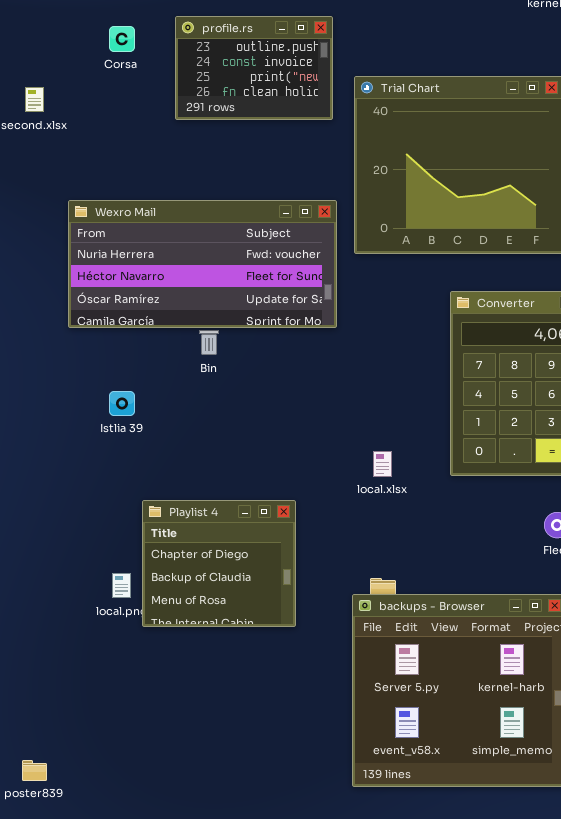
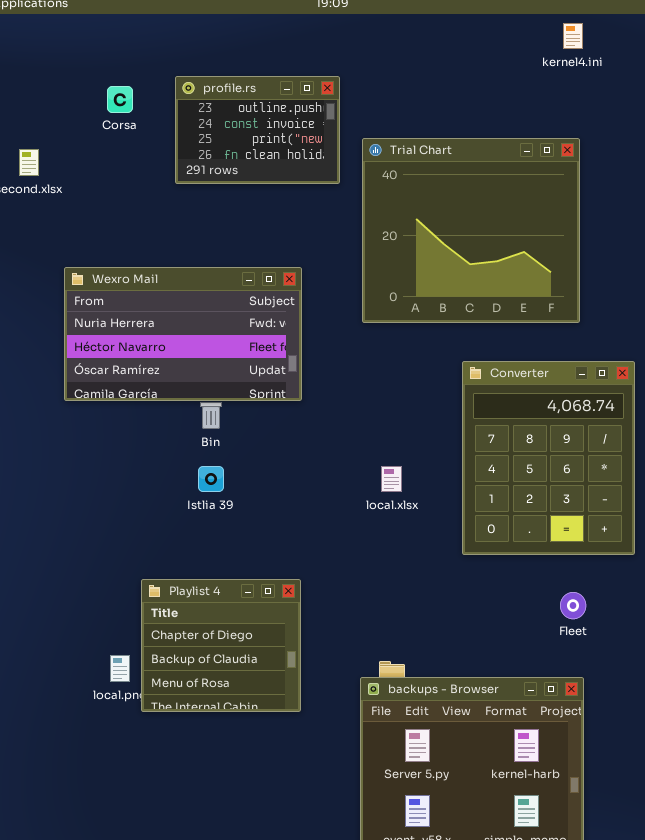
Wexro Mail: [68,200,337,328] -> [64,267,302,401], resized
Istlia 39: [109,391,135,416] -> [198,466,224,492], moved
local.xlsx: [373,451,392,477] -> [381,466,402,492], moved

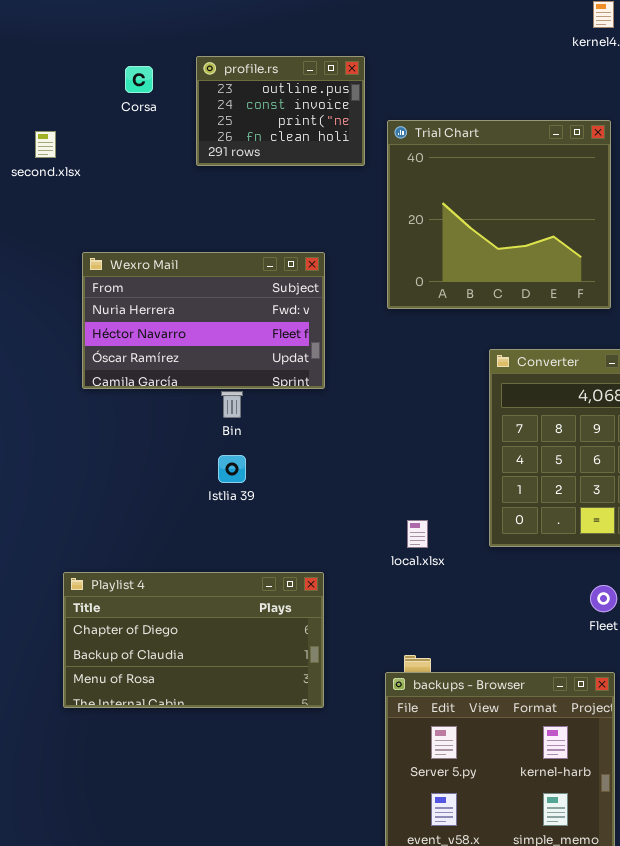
local.xlsx: [381,466,402,492] -> [407,520,428,548], moved
Playlist 4: [141,579,301,712] -> [63,572,324,708], resized

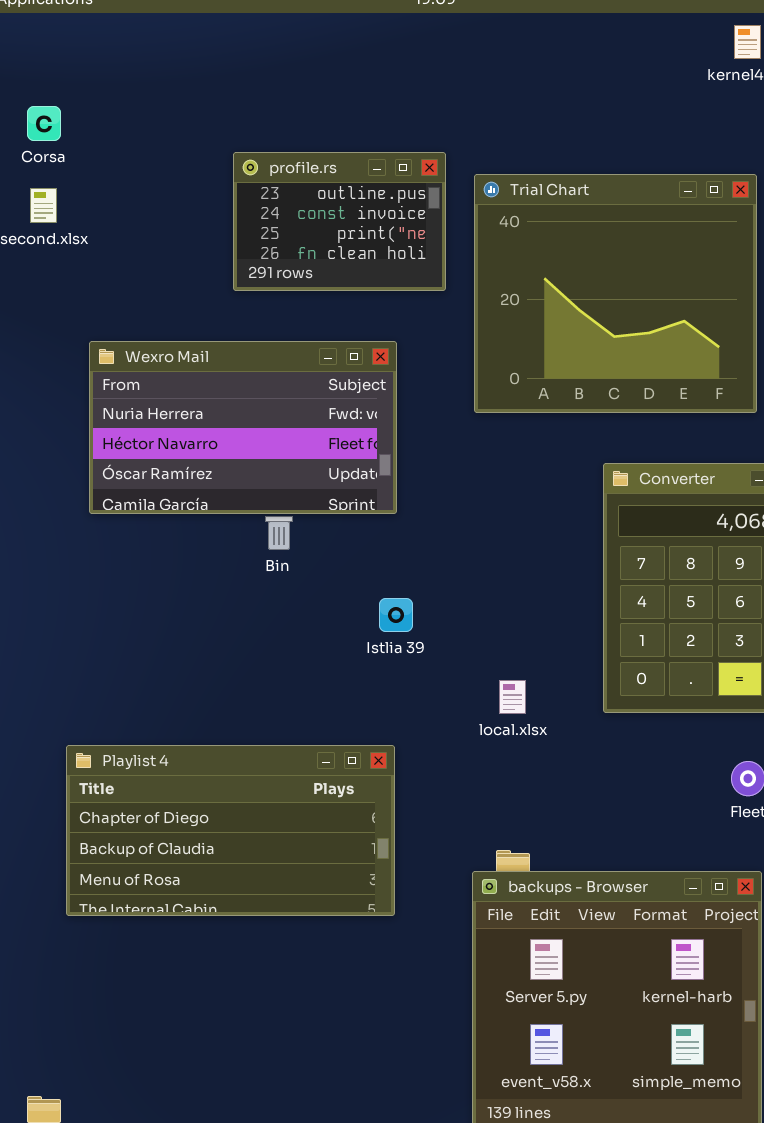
profile.rs: [196,56,365,166] -> [233,152,446,291], moved
Corsa: [125,66,153,93] -> [27,106,61,141], moved
Istlia 39: [218,455,246,483] -> [379,598,413,632], moved

